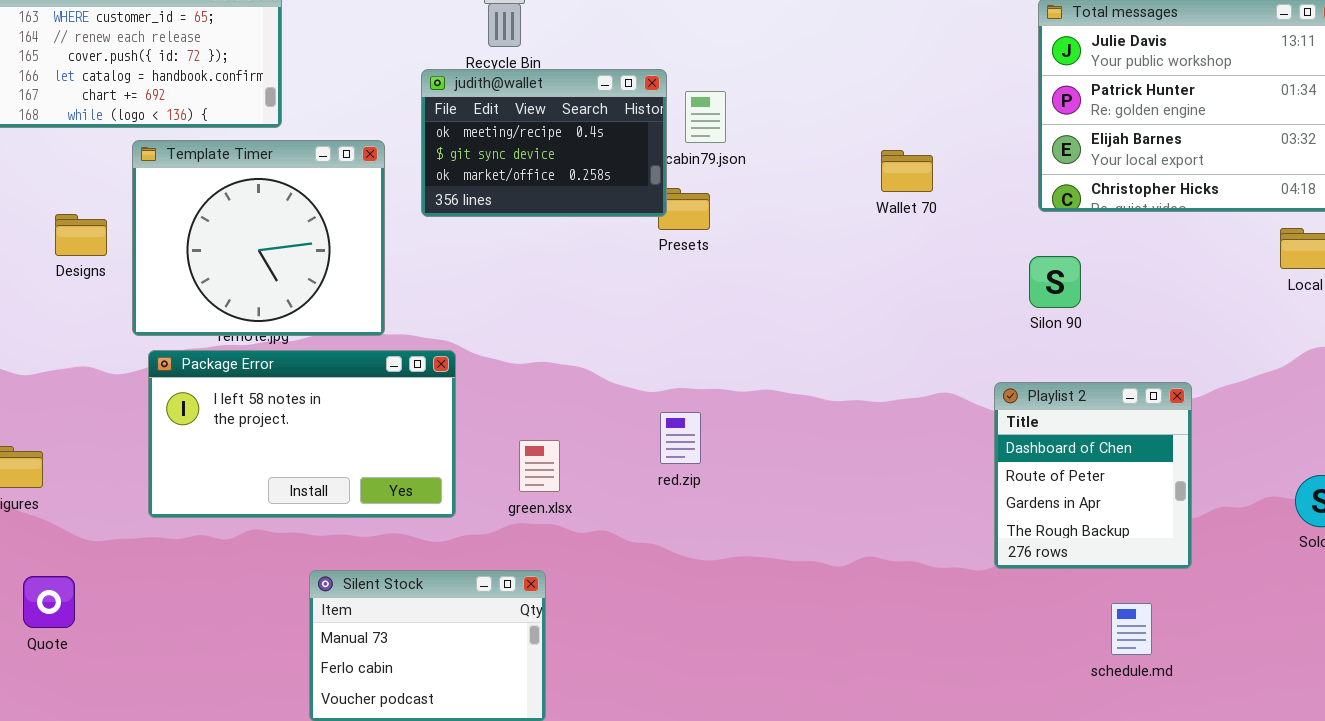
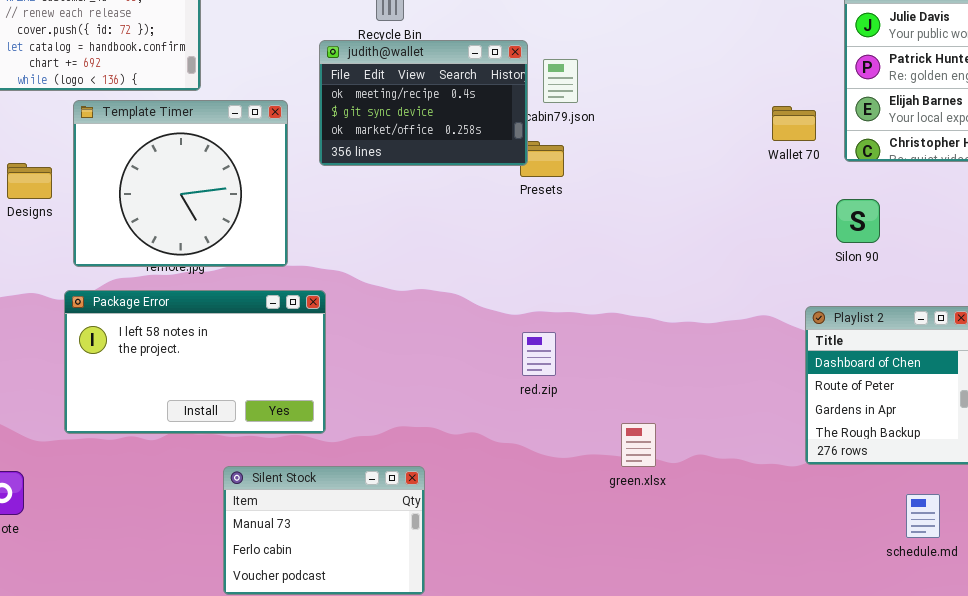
Wallet 70: [881,150,933,192] -> [772,106,816,141], moved
Package Error: [148,350,456,518] -> [64,290,326,434], moved
green.xlsx: [519,440,560,492] -> [621,423,656,467], moved

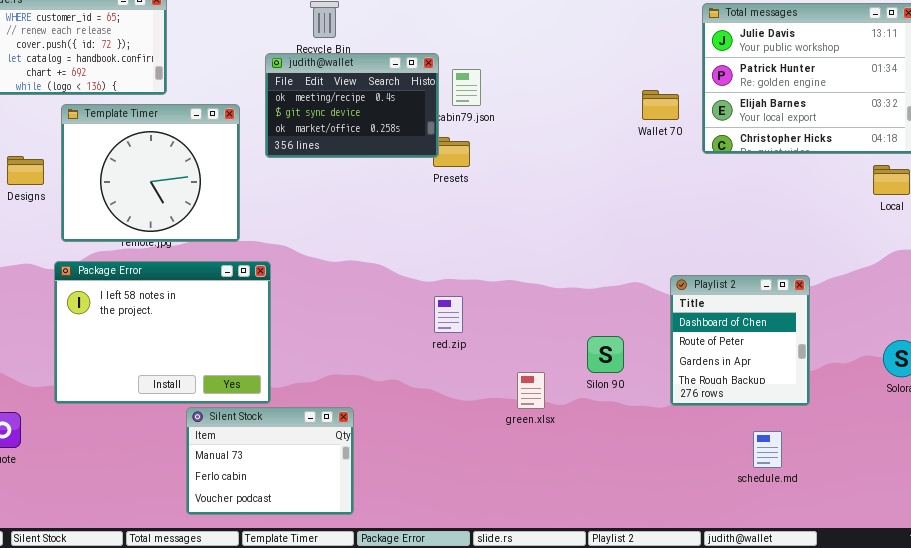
Wallet 70: [772,106,816,141] -> [642,90,679,120], moved
Silon 90: [836,199,880,243] -> [587,336,624,373], moved
Package Error: [64,290,326,434] -> [54,261,271,404], resized

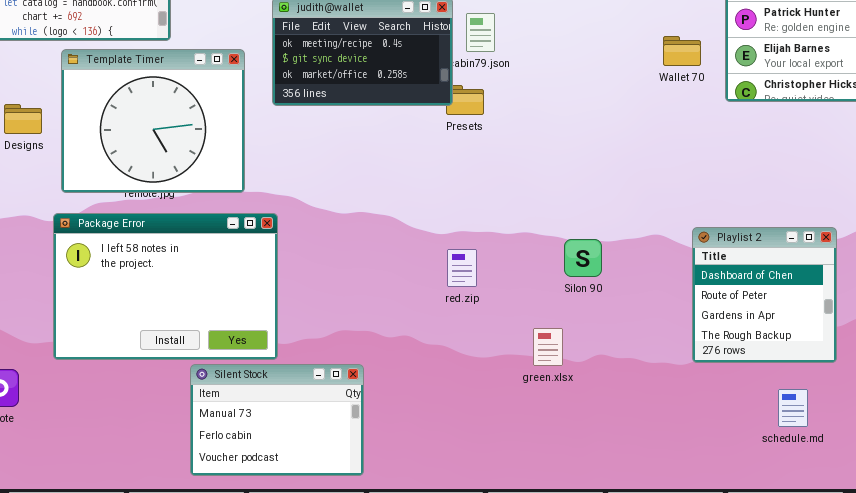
Silon 90: [587,336,624,373] -> [564,239,602,277], moved

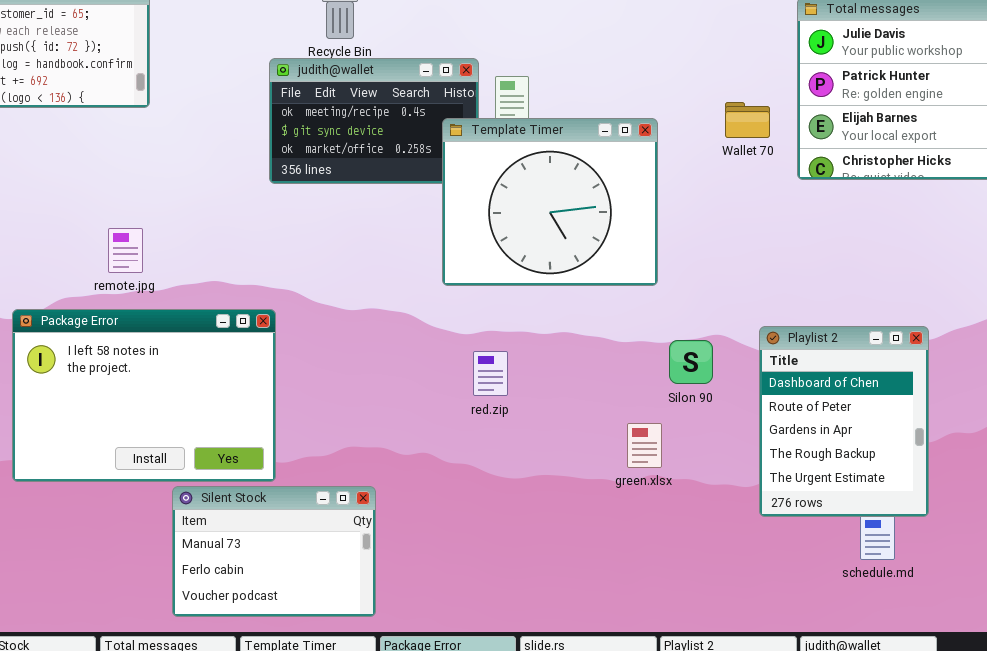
Template Timer: [61,49,245,193] -> [442,118,658,286], moved
Playlist 2: [692,227,837,363] -> [759,326,929,517], resized
Silon 90: [564,239,602,277] -> [669,340,713,384], moved
green.xlsx: [533,328,563,366] -> [627,423,662,468], moved

